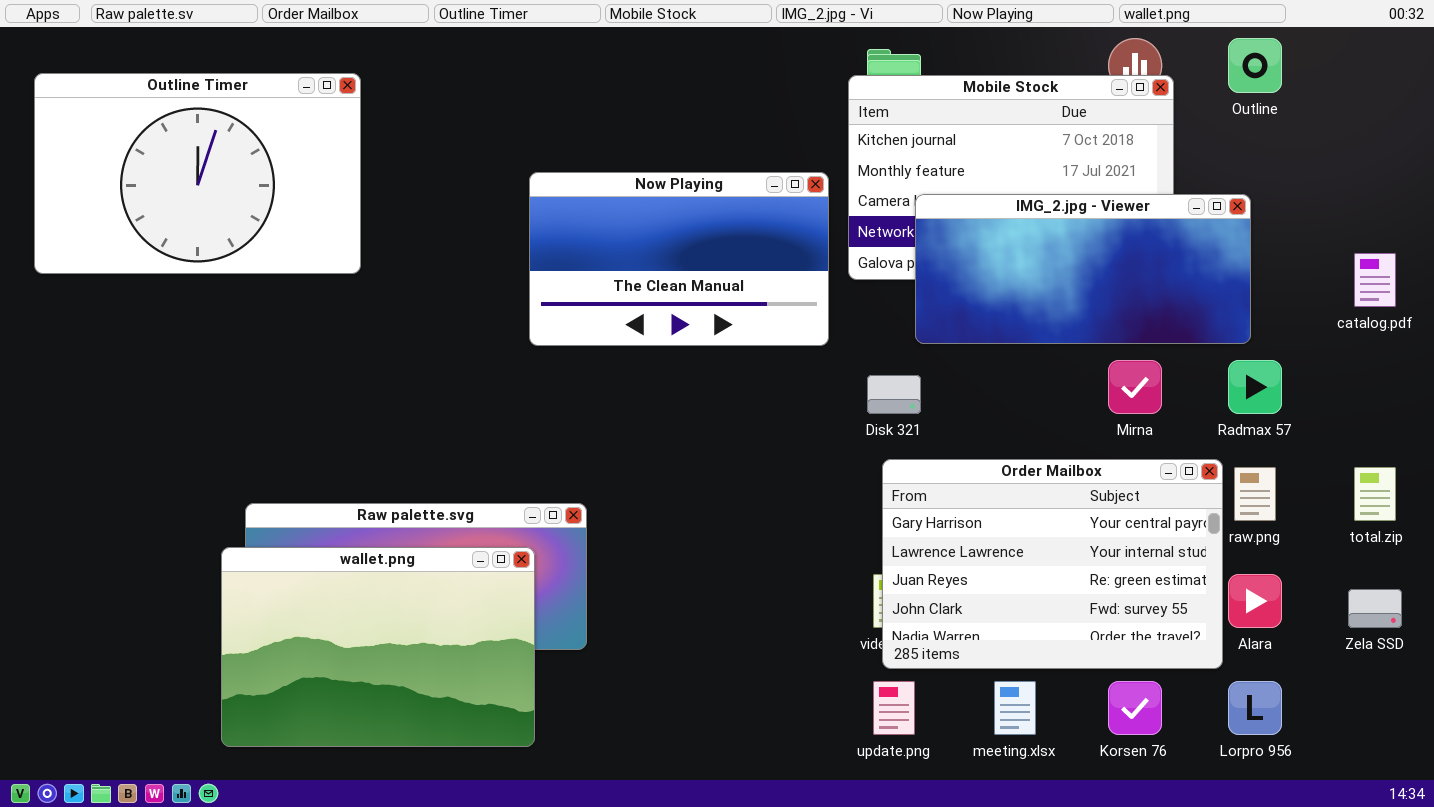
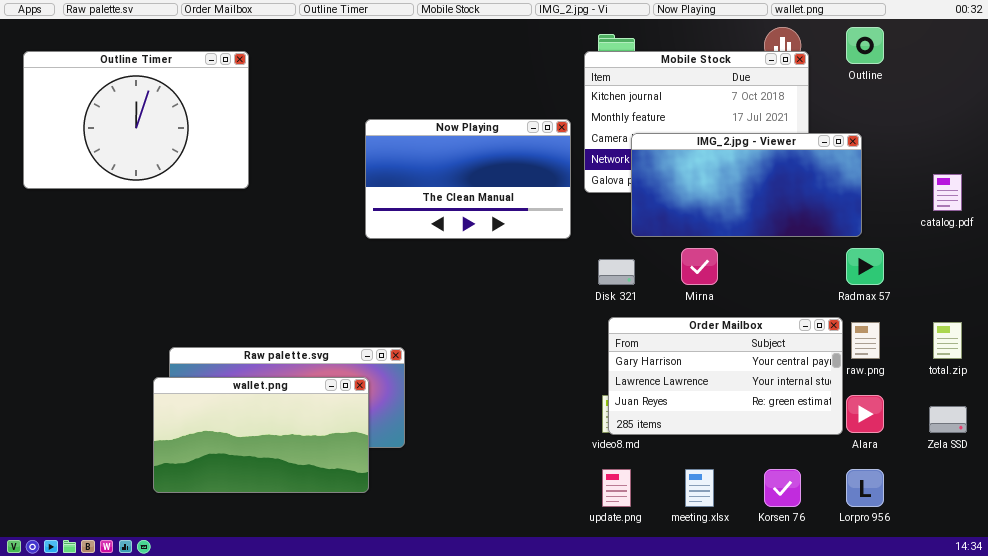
Mirna: [1108,360,1162,414] -> [681,248,718,285], moved
Order Mailbox: [882,459,1223,669] -> [608,317,843,435], resized
wallet.png: [221,547,535,747] -> [153,377,369,493], resized

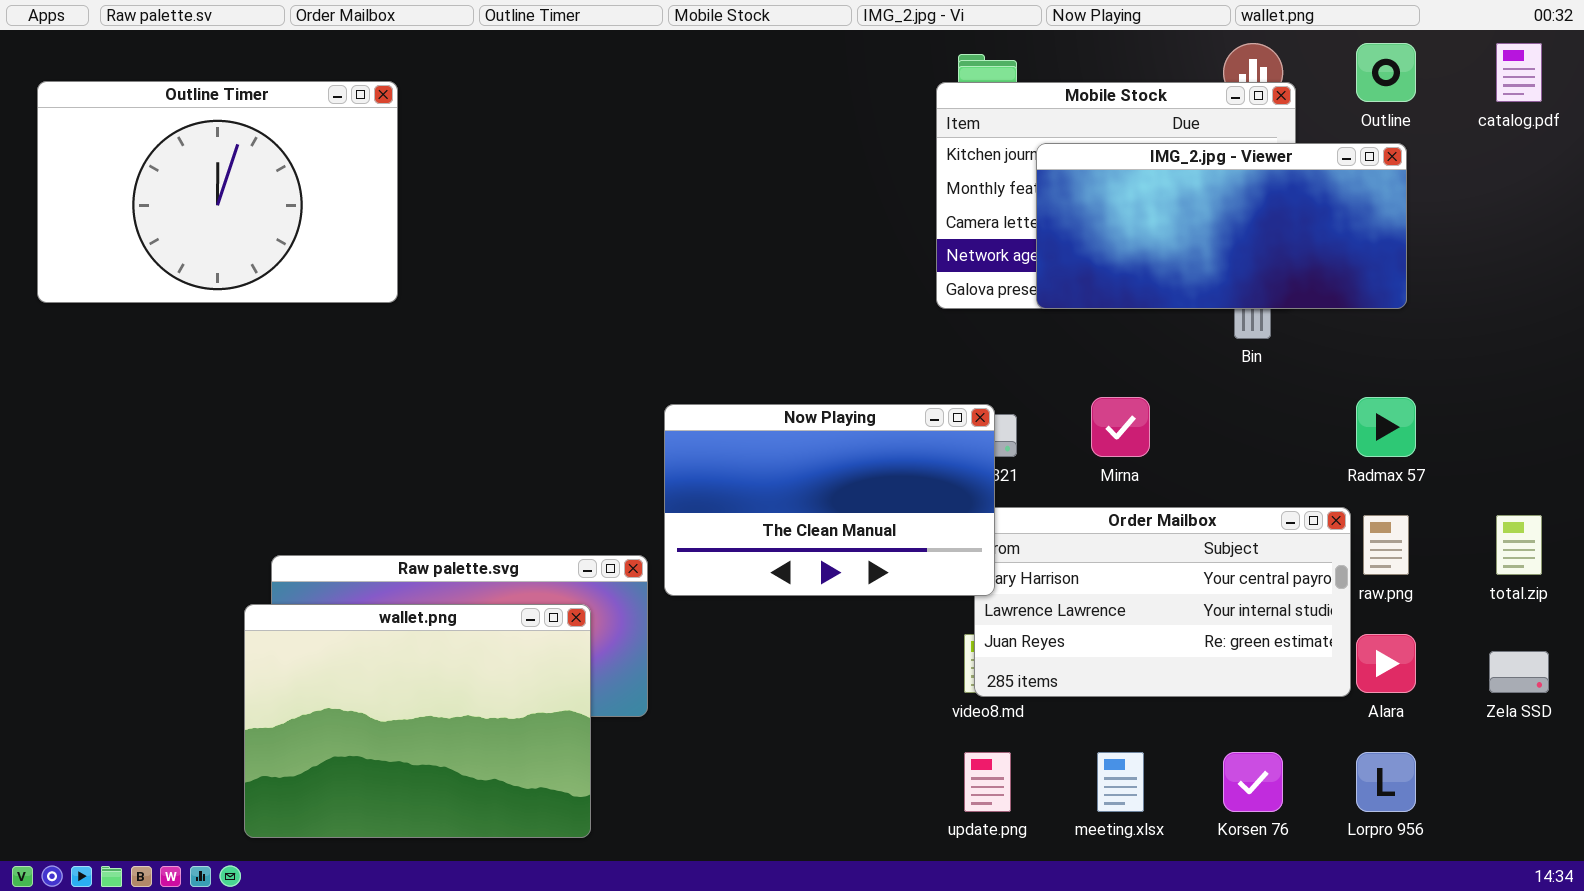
Now Playing: [365,119,571,239] -> [664,404,995,596], moved
IMG_2.jpg - Viewer: [631,133,862,237] -> [1036,143,1407,309], moved
catalog.pdf: [933,174,962,211] -> [1496,43,1542,102], moved
wallet.png: [153,377,369,493] -> [244,604,591,838], resized

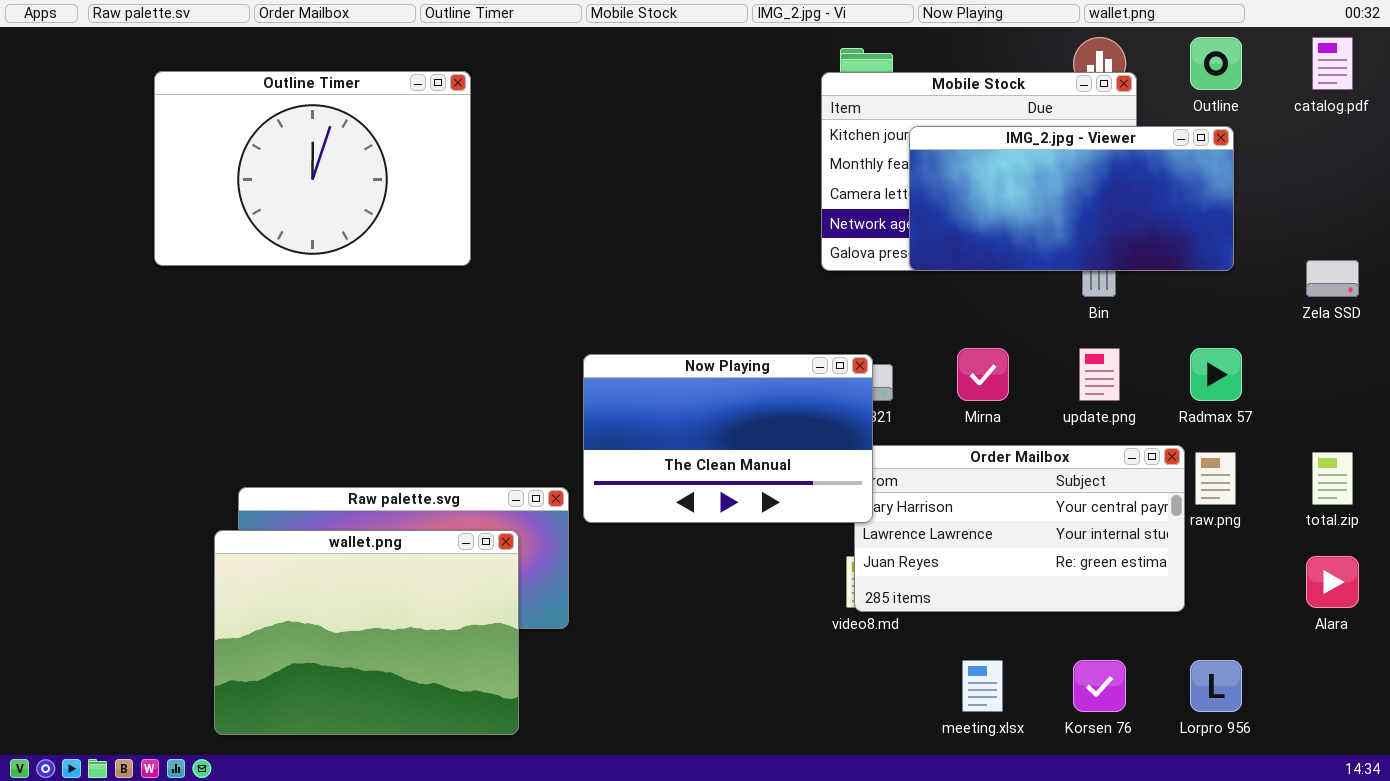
Outline Timer: [37,81,398,303] -> [154,71,471,266], moved
Alara: [1356,634,1416,693] -> [1306,556,1359,608], moved
Zela SSD: [1489,651,1549,693] -> [1306,260,1359,297], moved
update.png: [964,752,1011,812] -> [1079,348,1120,401], moved

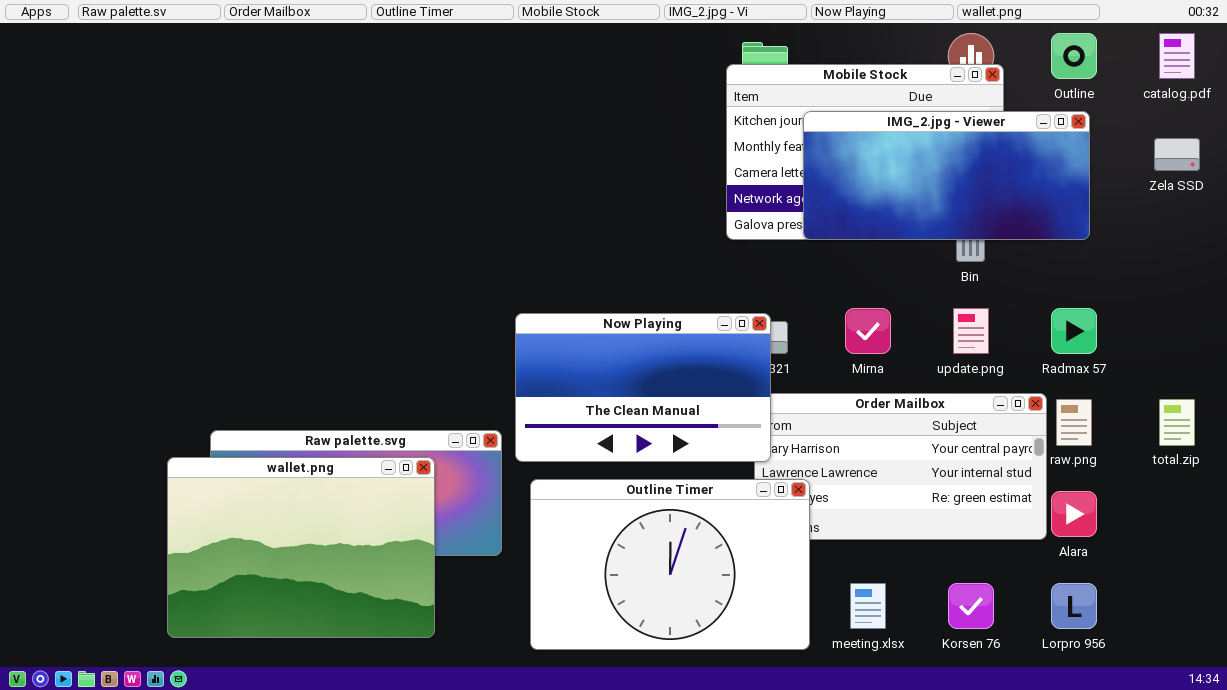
Outline Timer: [154,71,471,266] -> [530,479,810,650], moved
Zela SSD: [1306,260,1359,297] -> [1154,138,1200,171], moved
wallet.png: [214,530,519,735] -> [167,457,435,638], moved
Alara: [1306,556,1359,608] -> [1051,491,1097,537], moved

